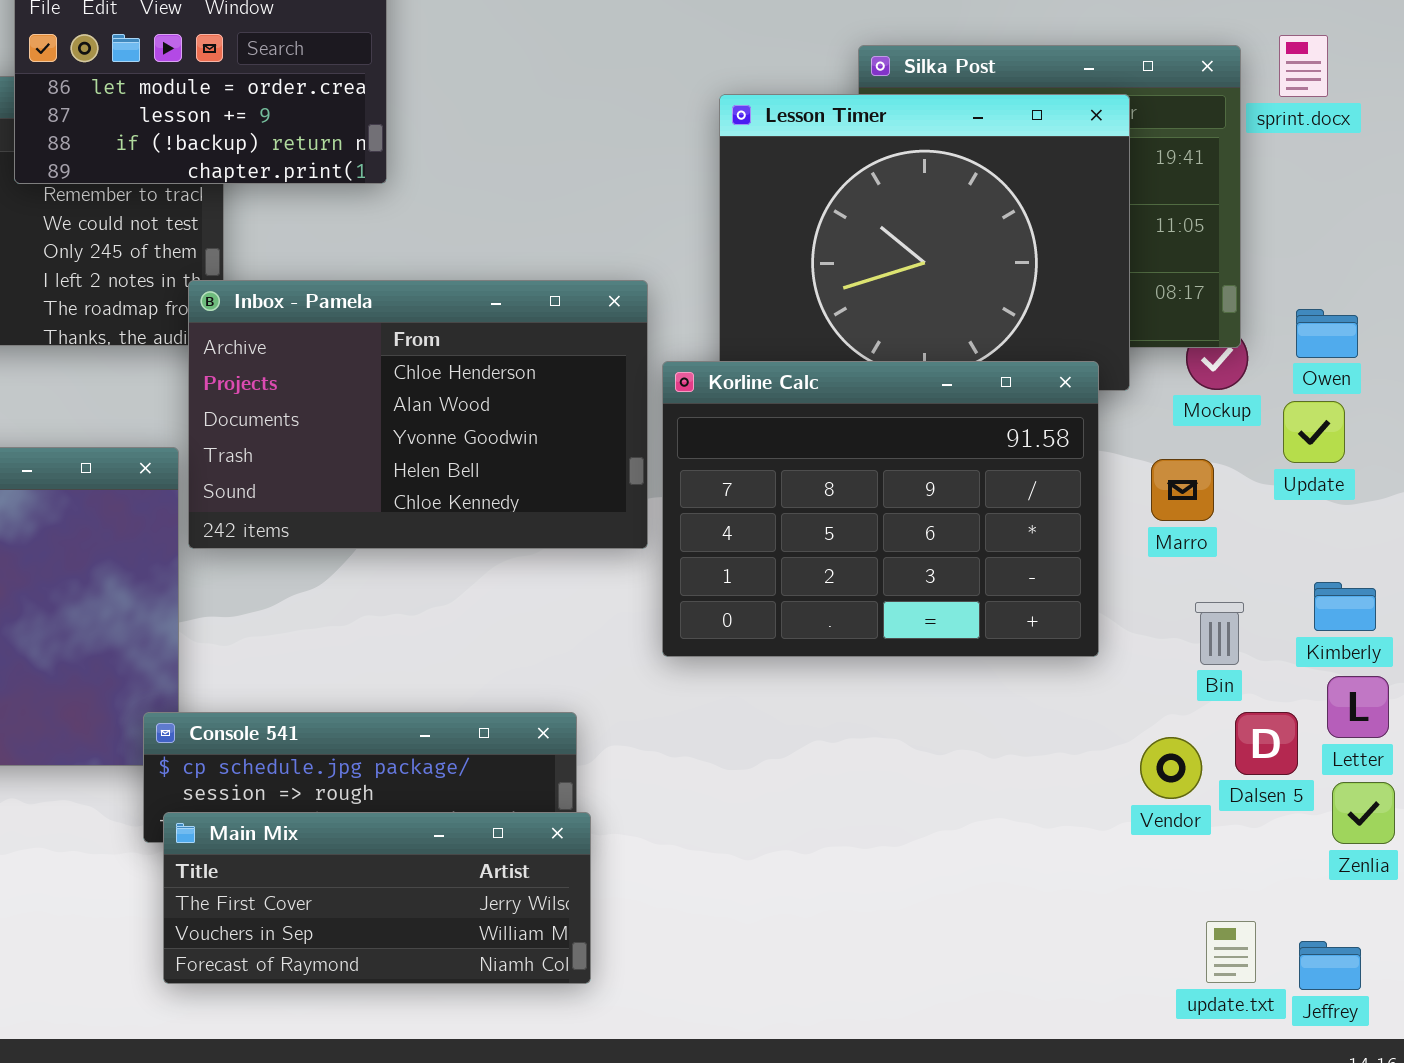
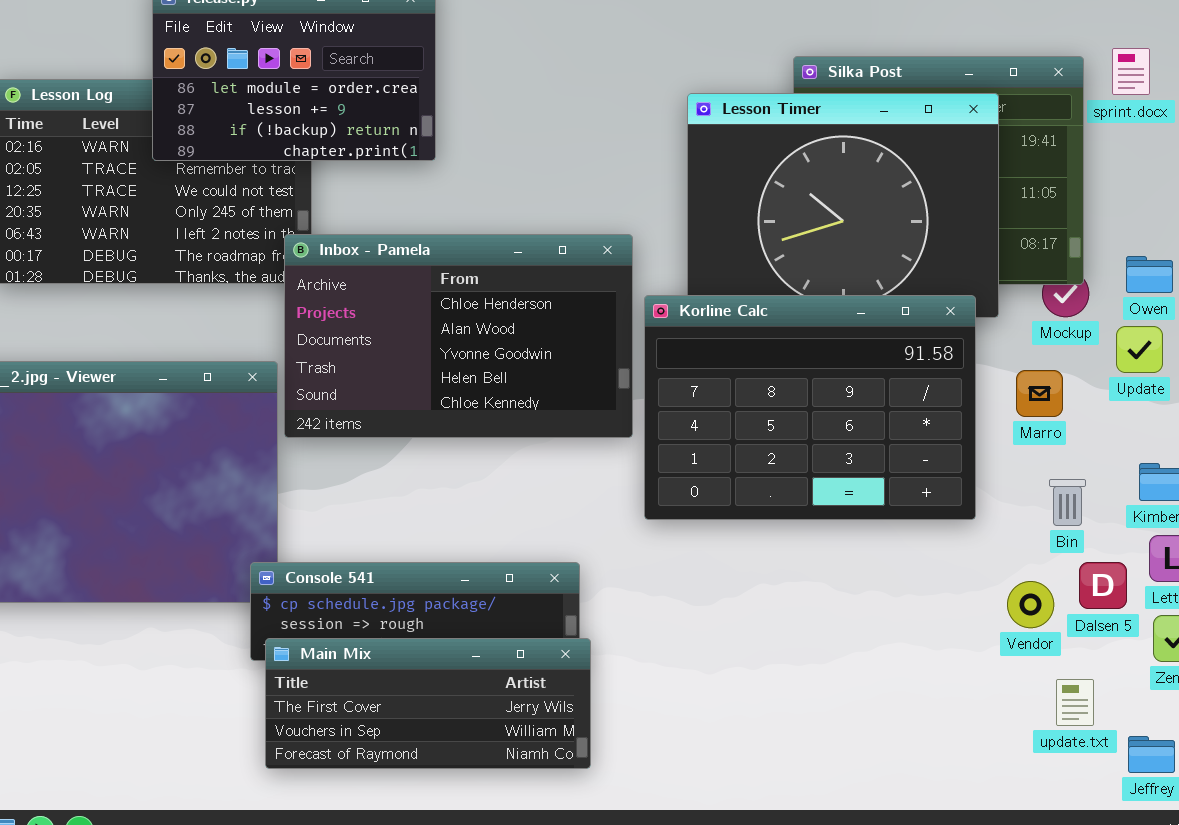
update.txt: [1206,921,1256,983] -> [1056,679,1094,726], moved

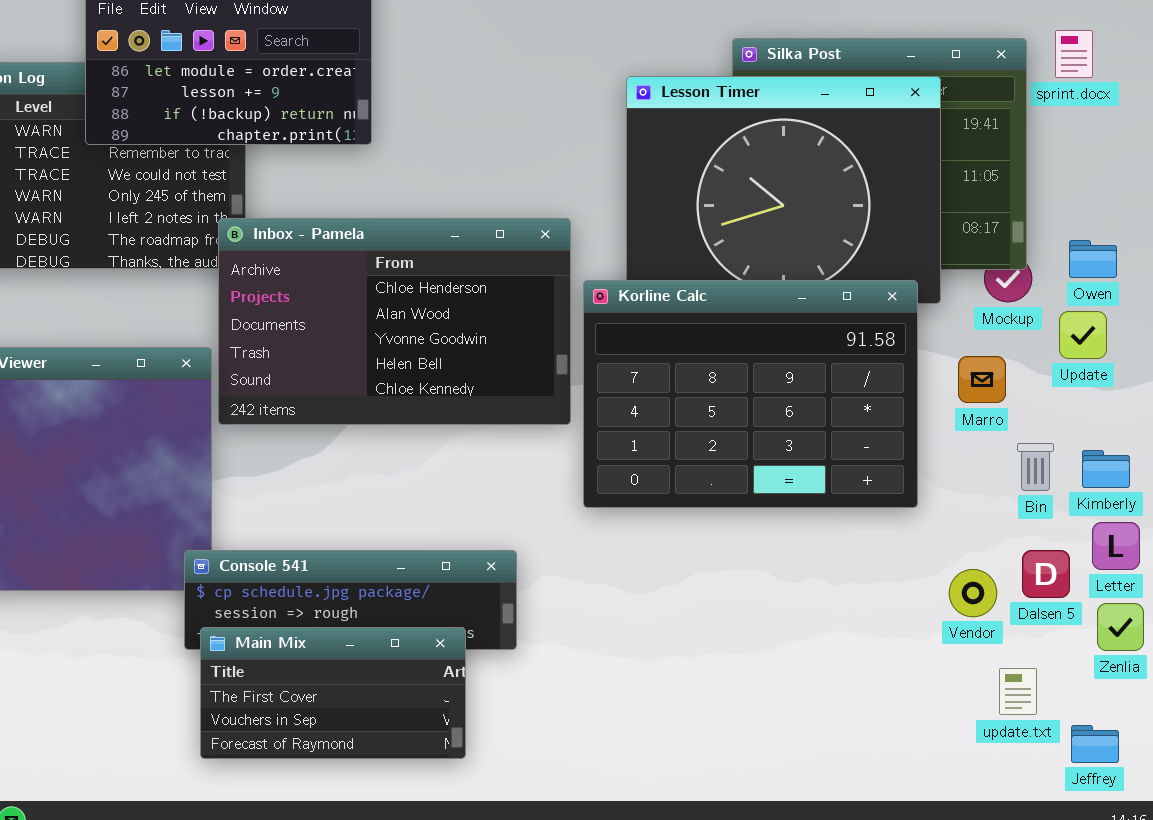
Bin: [1049,479,1086,526] -> [1017,443,1054,491], moved
Main Mix: [265,638,591,769] -> [200,627,466,759], resized

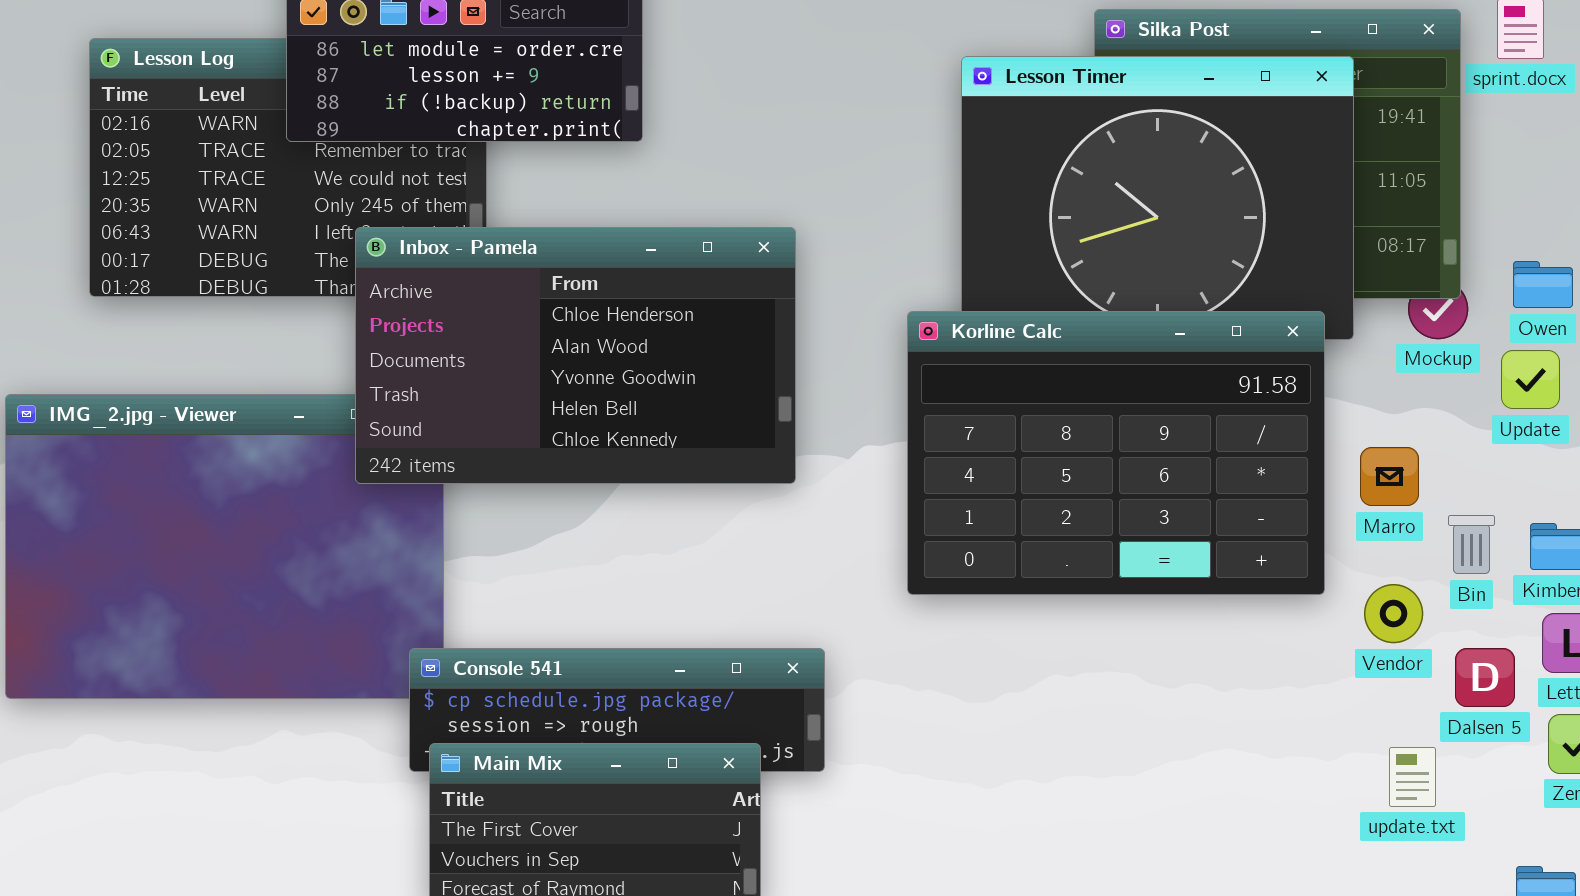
Inbox - Pamela: [218,218,571,425] -> [355,227,796,484], moved
Marro: [958,356,1006,403] -> [1360,447,1419,506], moved
Vendor: [949,569,997,617] -> [1364,584,1423,643], moved
update.txt: [999,668,1037,715] -> [1389,747,1436,807], moved

